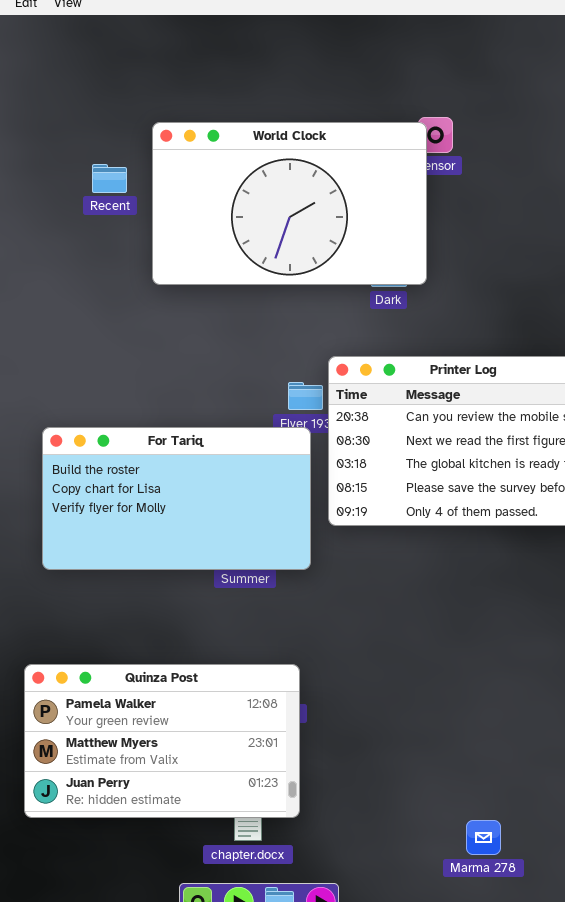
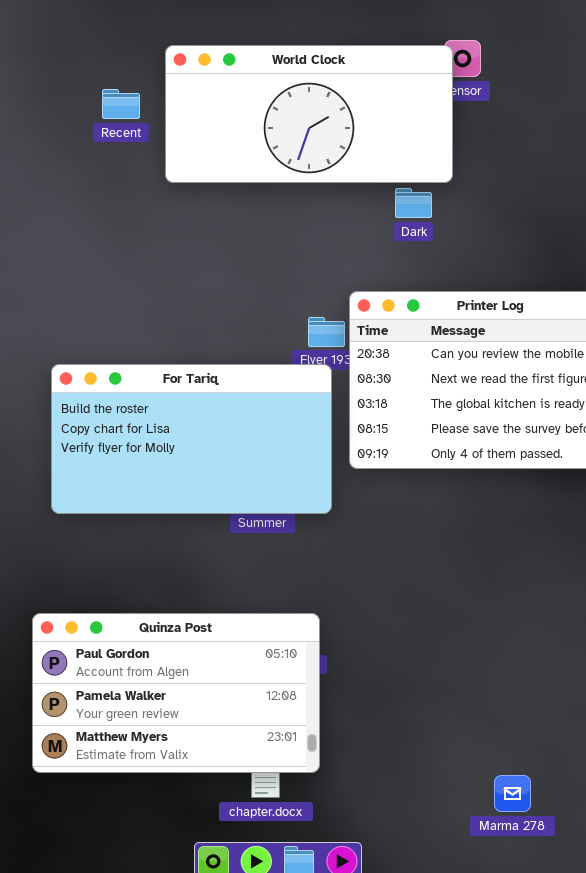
World Clock: [152,122,427,285] -> [165,45,453,183], resized
Quinza Post: [24,664,300,818] -> [32,613,320,773], scrolled up 1 row

